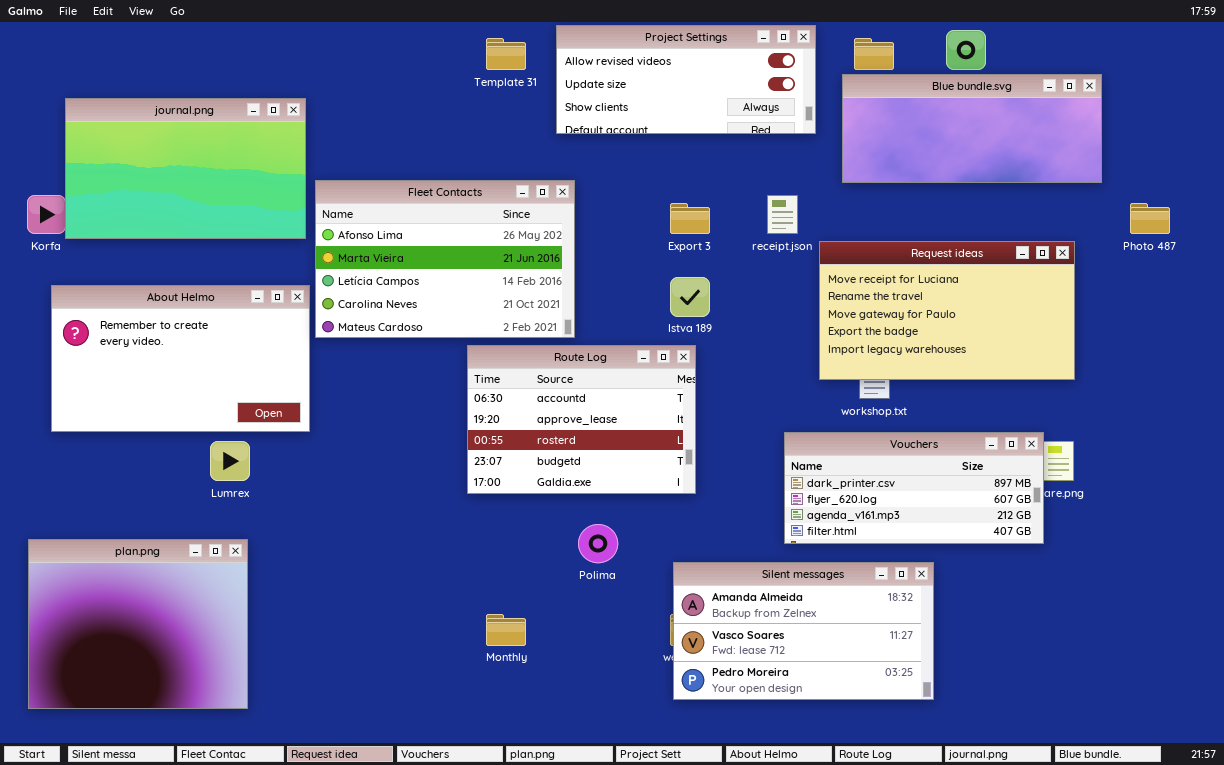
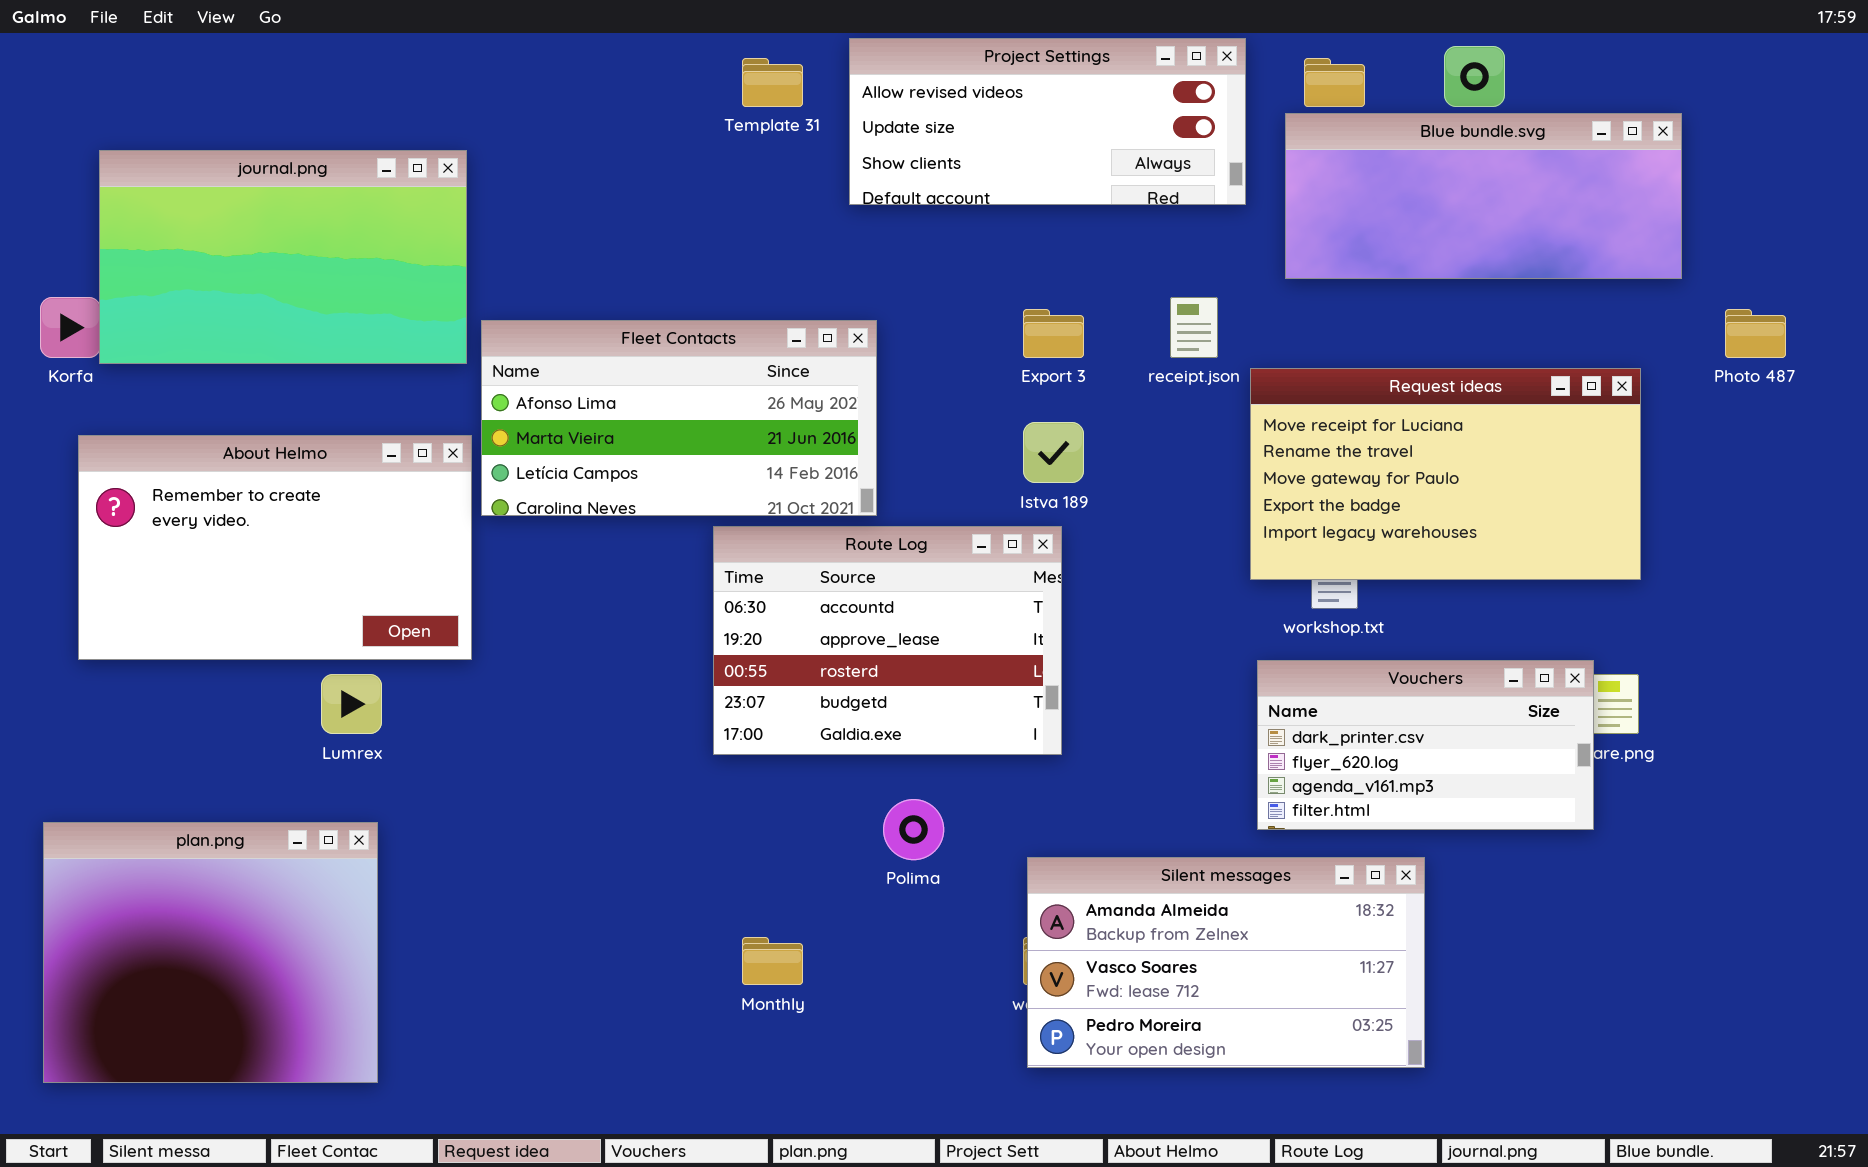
Fleet Contacts: [315,180,575,338] -> [481,320,877,516], resized
Vouchers: [784,432,1044,544] -> [1257,660,1594,830], resized

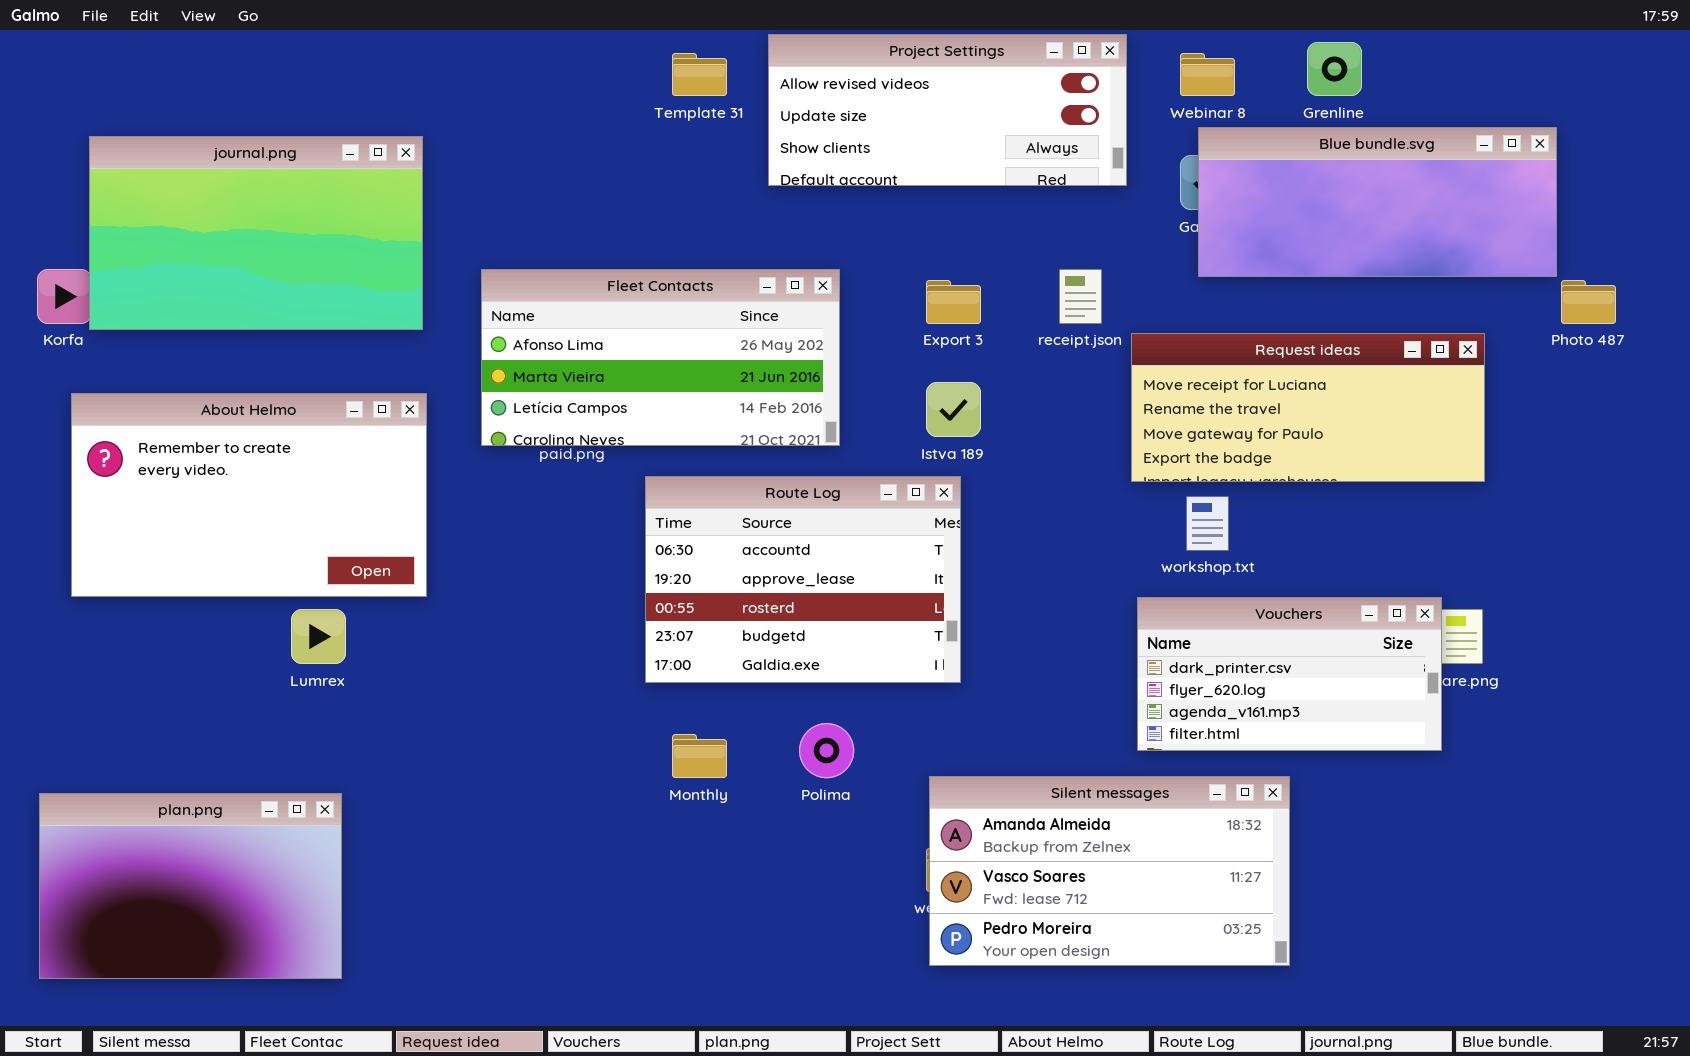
Blue bundle.svg: [1285,113,1682,279] -> [1198,127,1557,277], moved
Fleet Contacts: [481,320,877,516] -> [481,269,840,446], moved
Request ideas: [1250,368,1641,580] -> [1131,333,1485,482], resized
plan.png: [43,822,378,1083] -> [39,793,342,979], resized
Monthly: [742,937,803,985] -> [672,734,727,778], moved

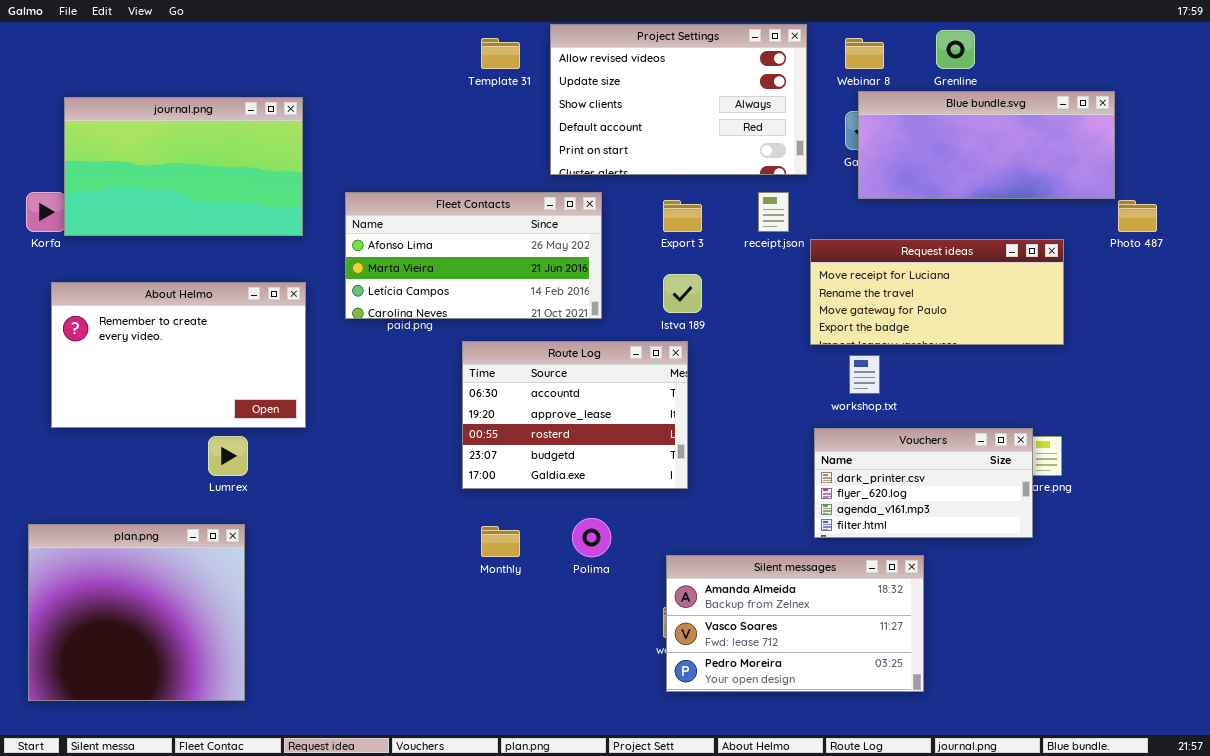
Project Settings: [768,34,1127,186] -> [550,24,807,175], resized
plan.png: [39,793,342,979] -> [28,524,245,701], resized

